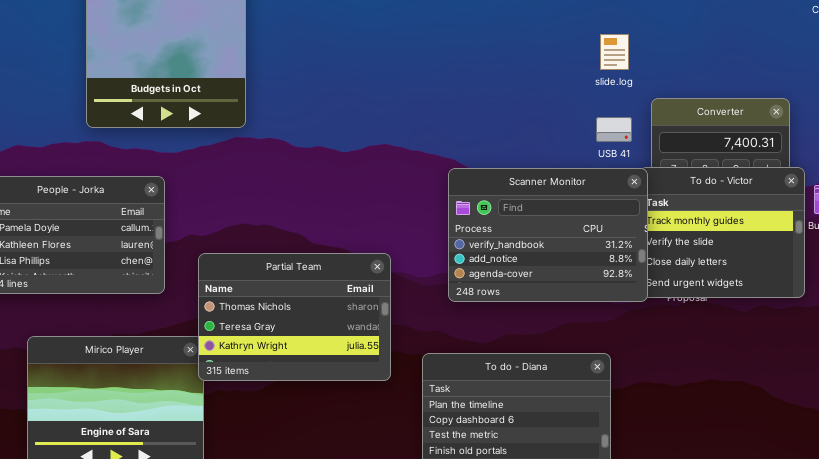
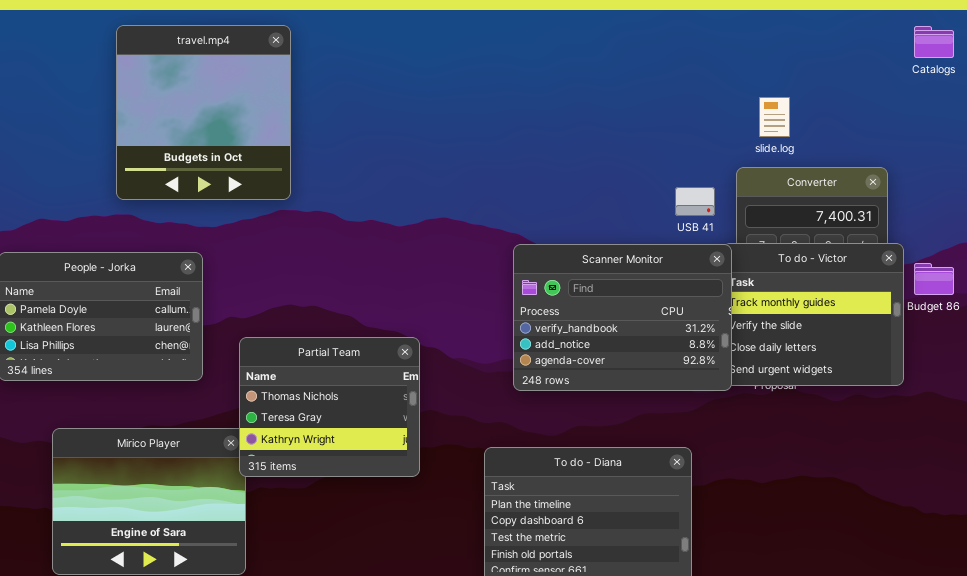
slide.log: [600,34,629,70] -> [759,97,790,137], moved
Partial Team: [198,253,391,381] -> [239,337,420,477], resized

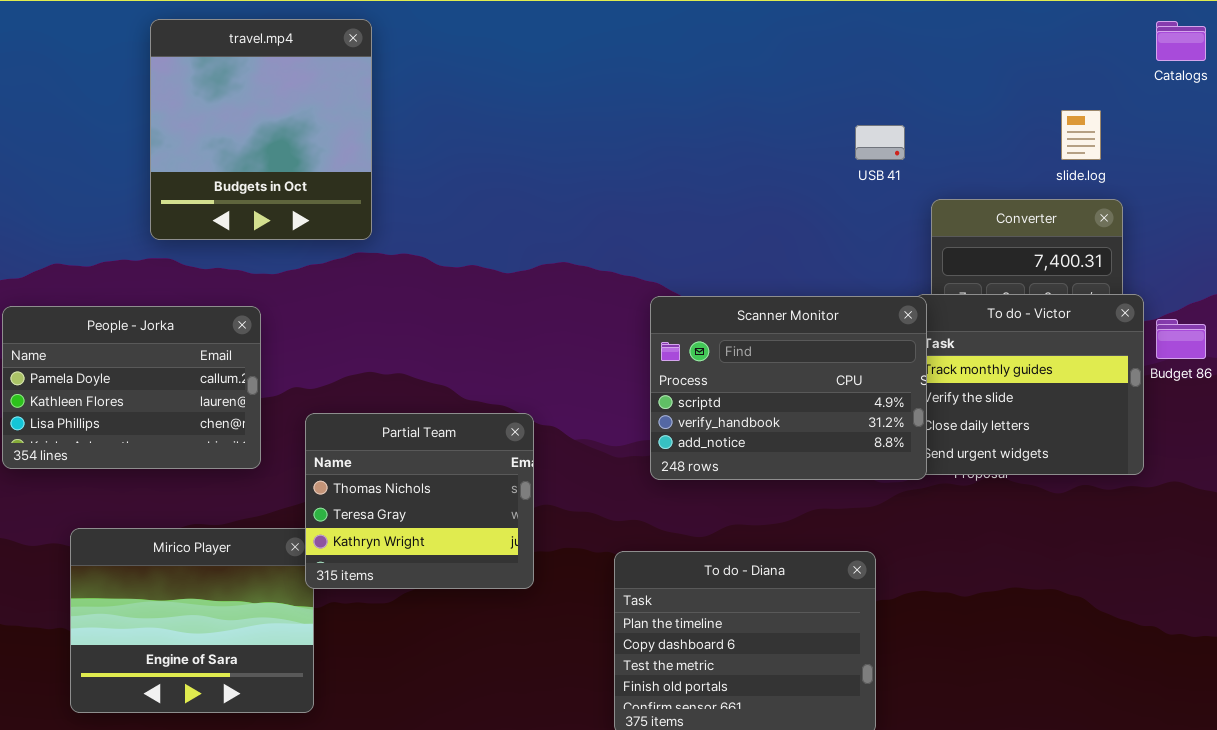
slide.log: [759,97,790,137] -> [1061,110,1101,160], moved
USB 41: [675,187,715,216] -> [855,125,905,160], moved
Scanner Monitor: [513,244,732,391] -> [650,296,927,480], scrolled up 1 row

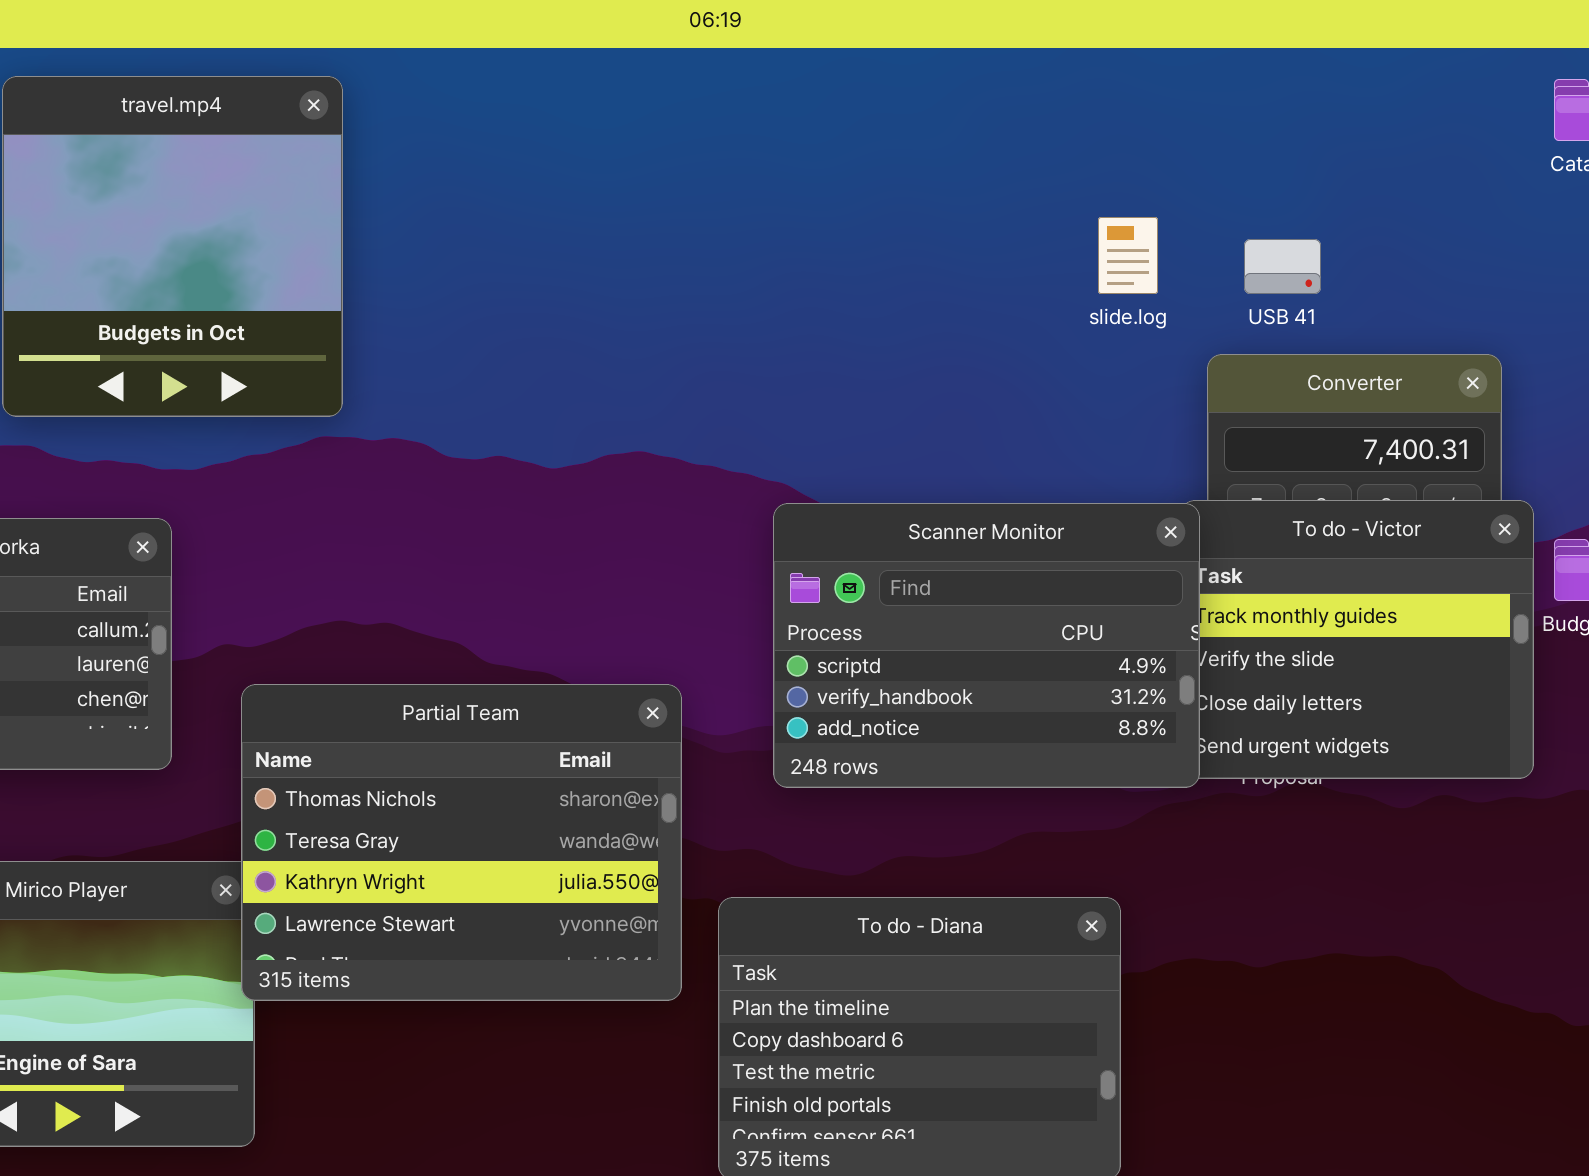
slide.log: [1061,110,1101,160] -> [1098,217,1158,294], moved
USB 41: [855,125,905,160] -> [1244,239,1321,294], moved
Partial Team: [305,413,534,589] -> [241,684,682,1001], resized

